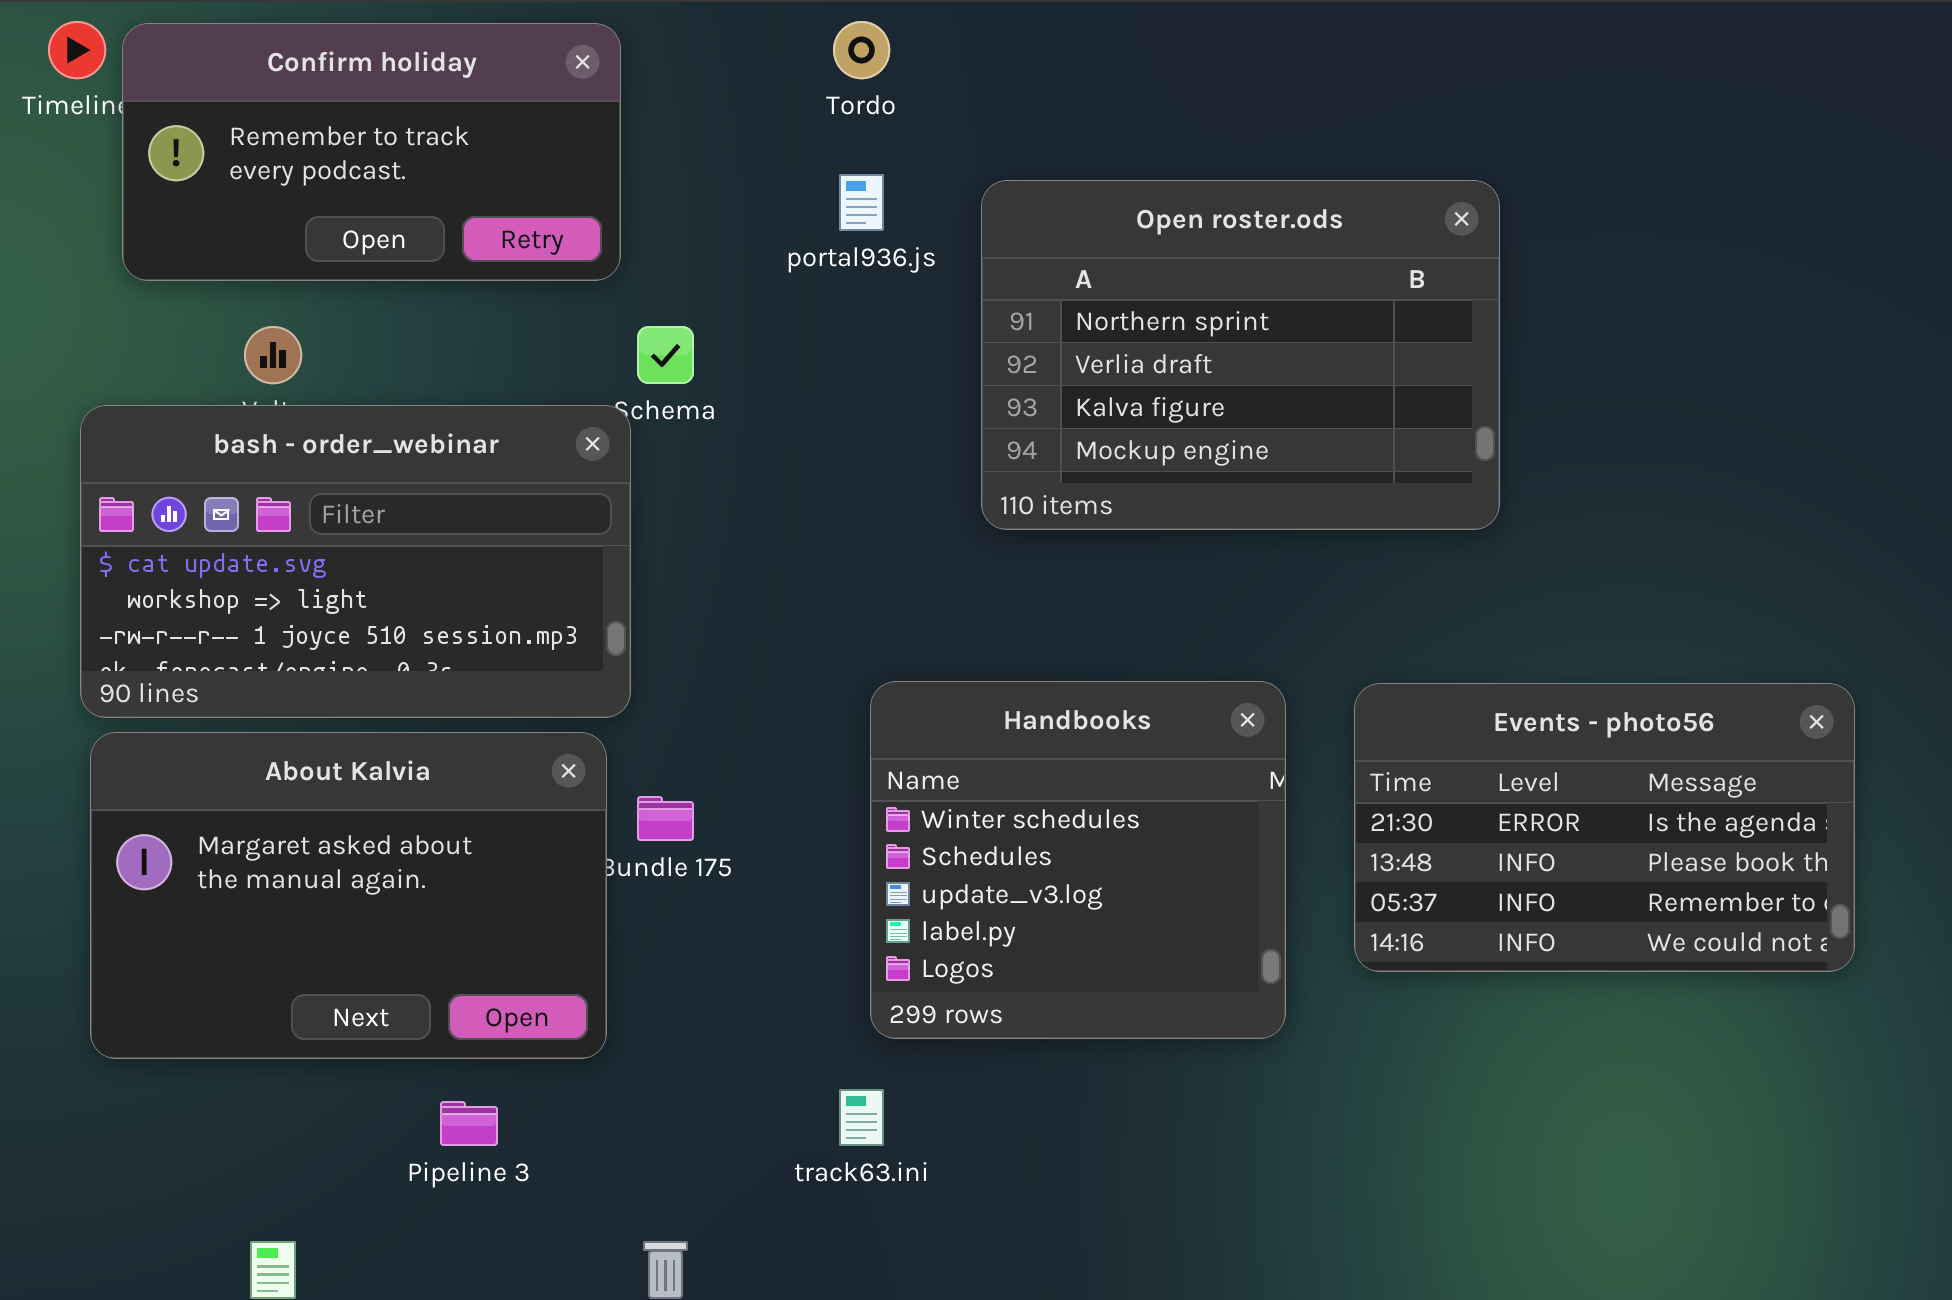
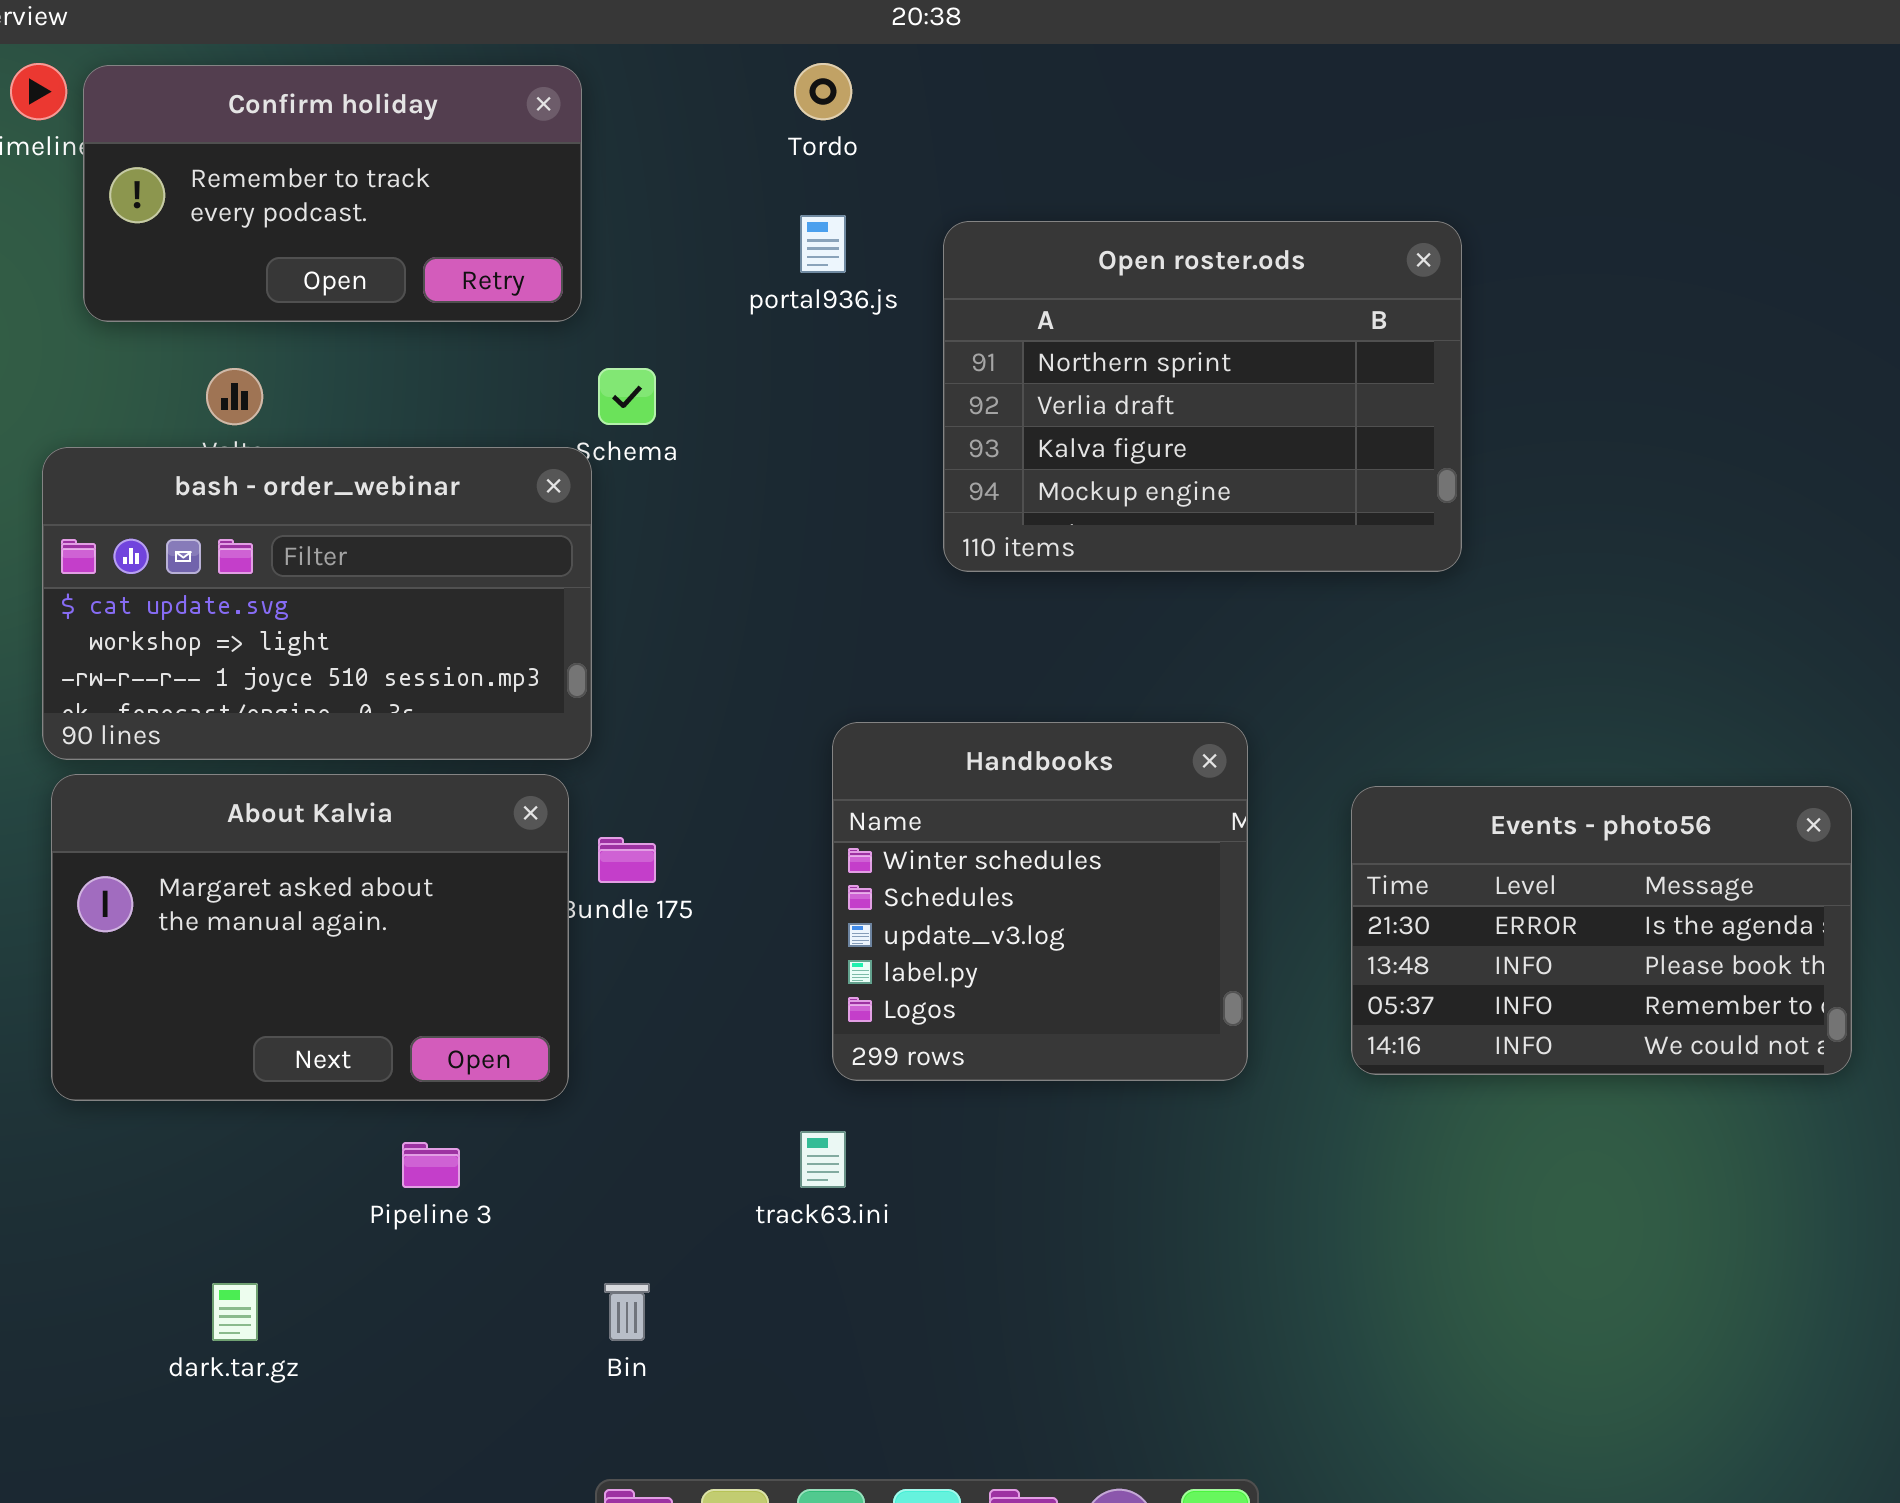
Events - photo56: [1354,683,1855,972] -> [1351,786,1852,1075], moved

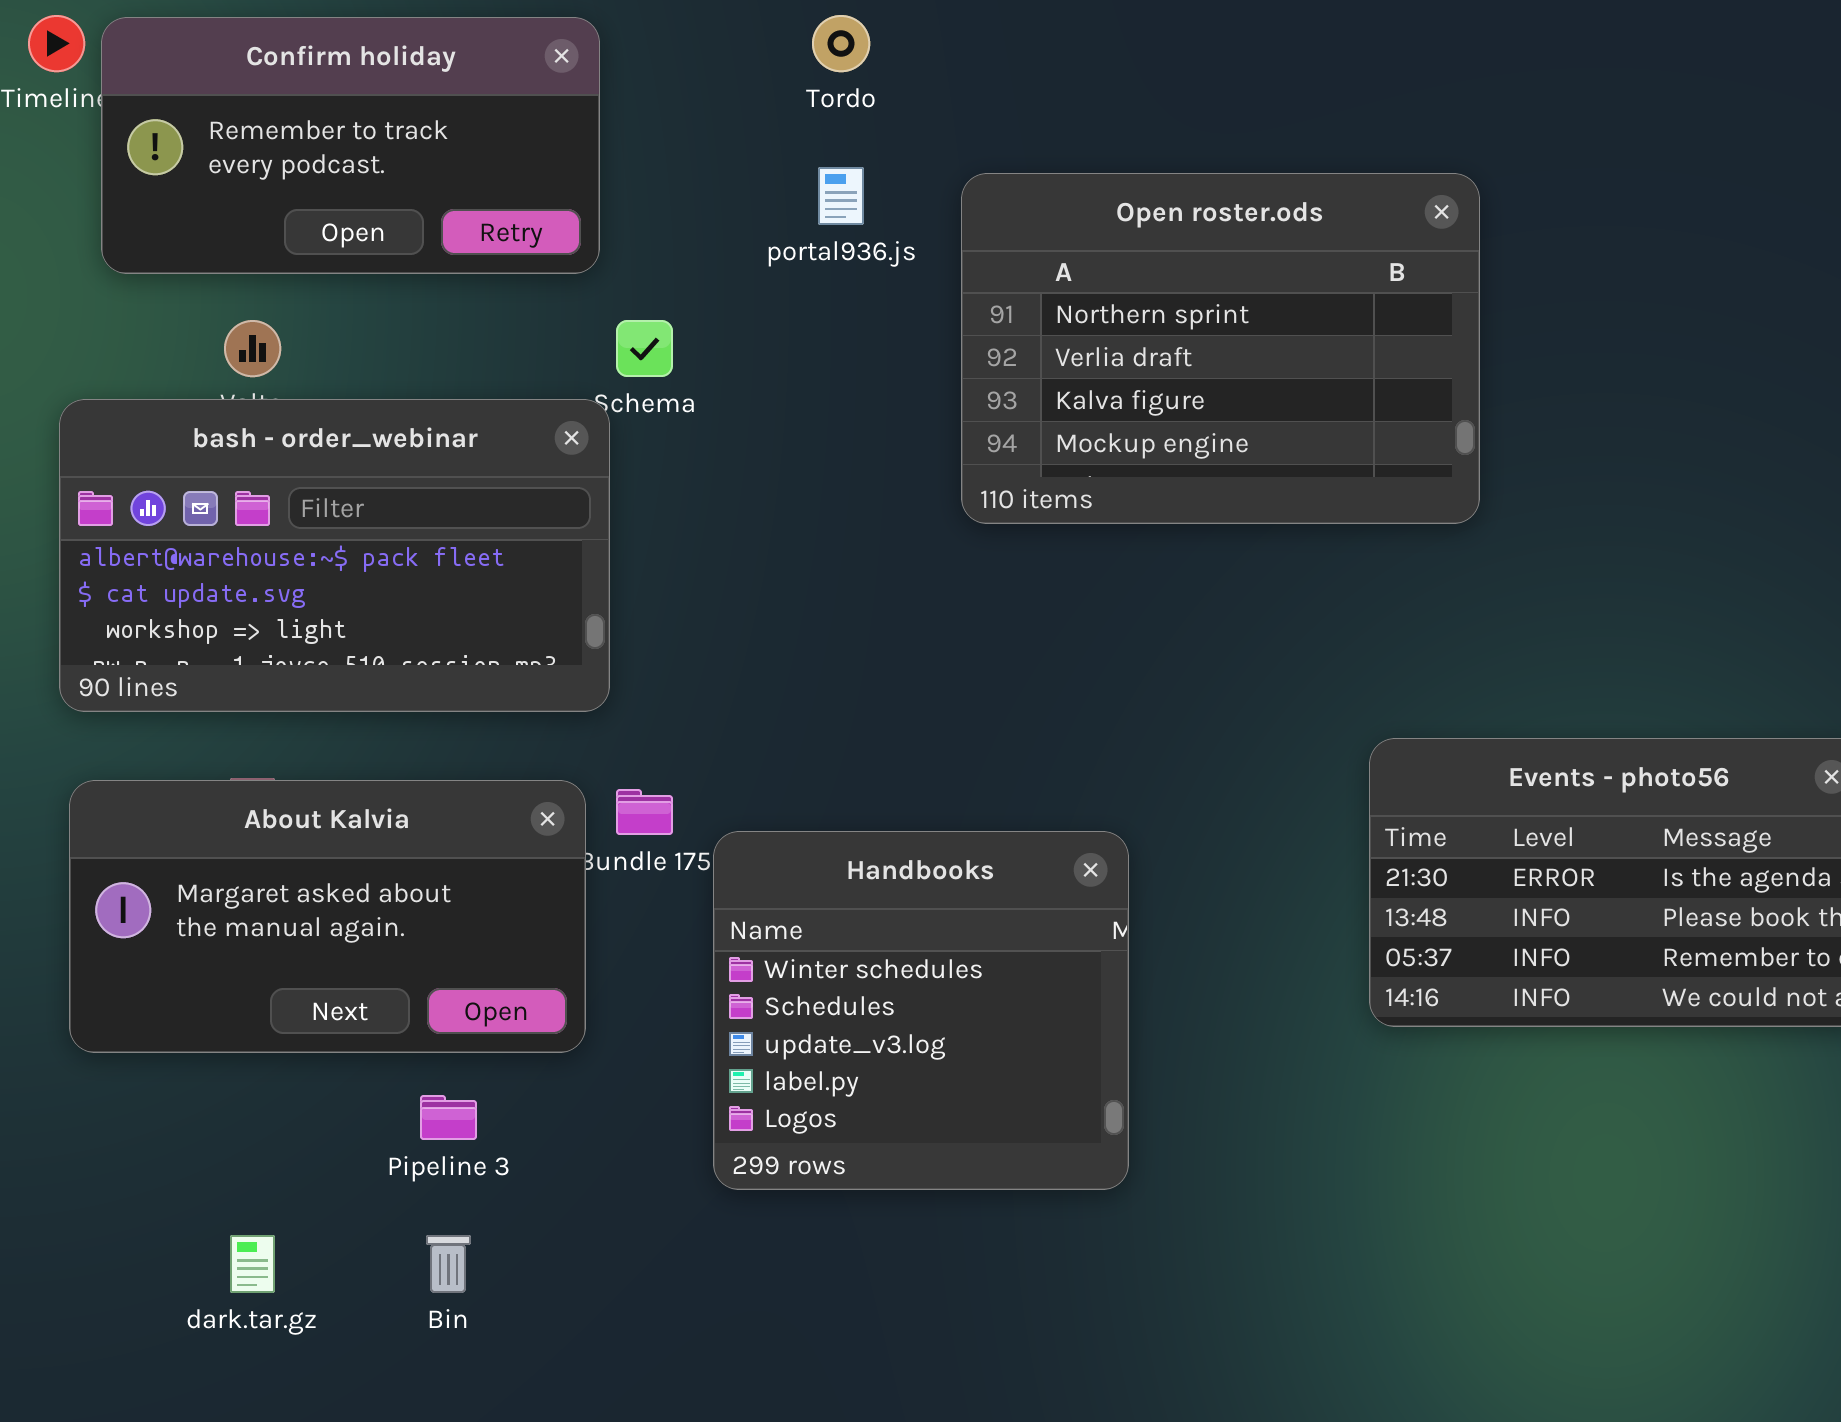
bash - order_webinar: [42,447,592,760] -> [59,399,610,712], scrolled up 1 row
Handbooks: [832,722,1248,1081] -> [713,831,1129,1190], moved
About Kalvia: [51,774,569,1101] -> [69,780,586,1053], resized
Bin: [604,1283,650,1341] -> [426,1235,471,1293], moved

